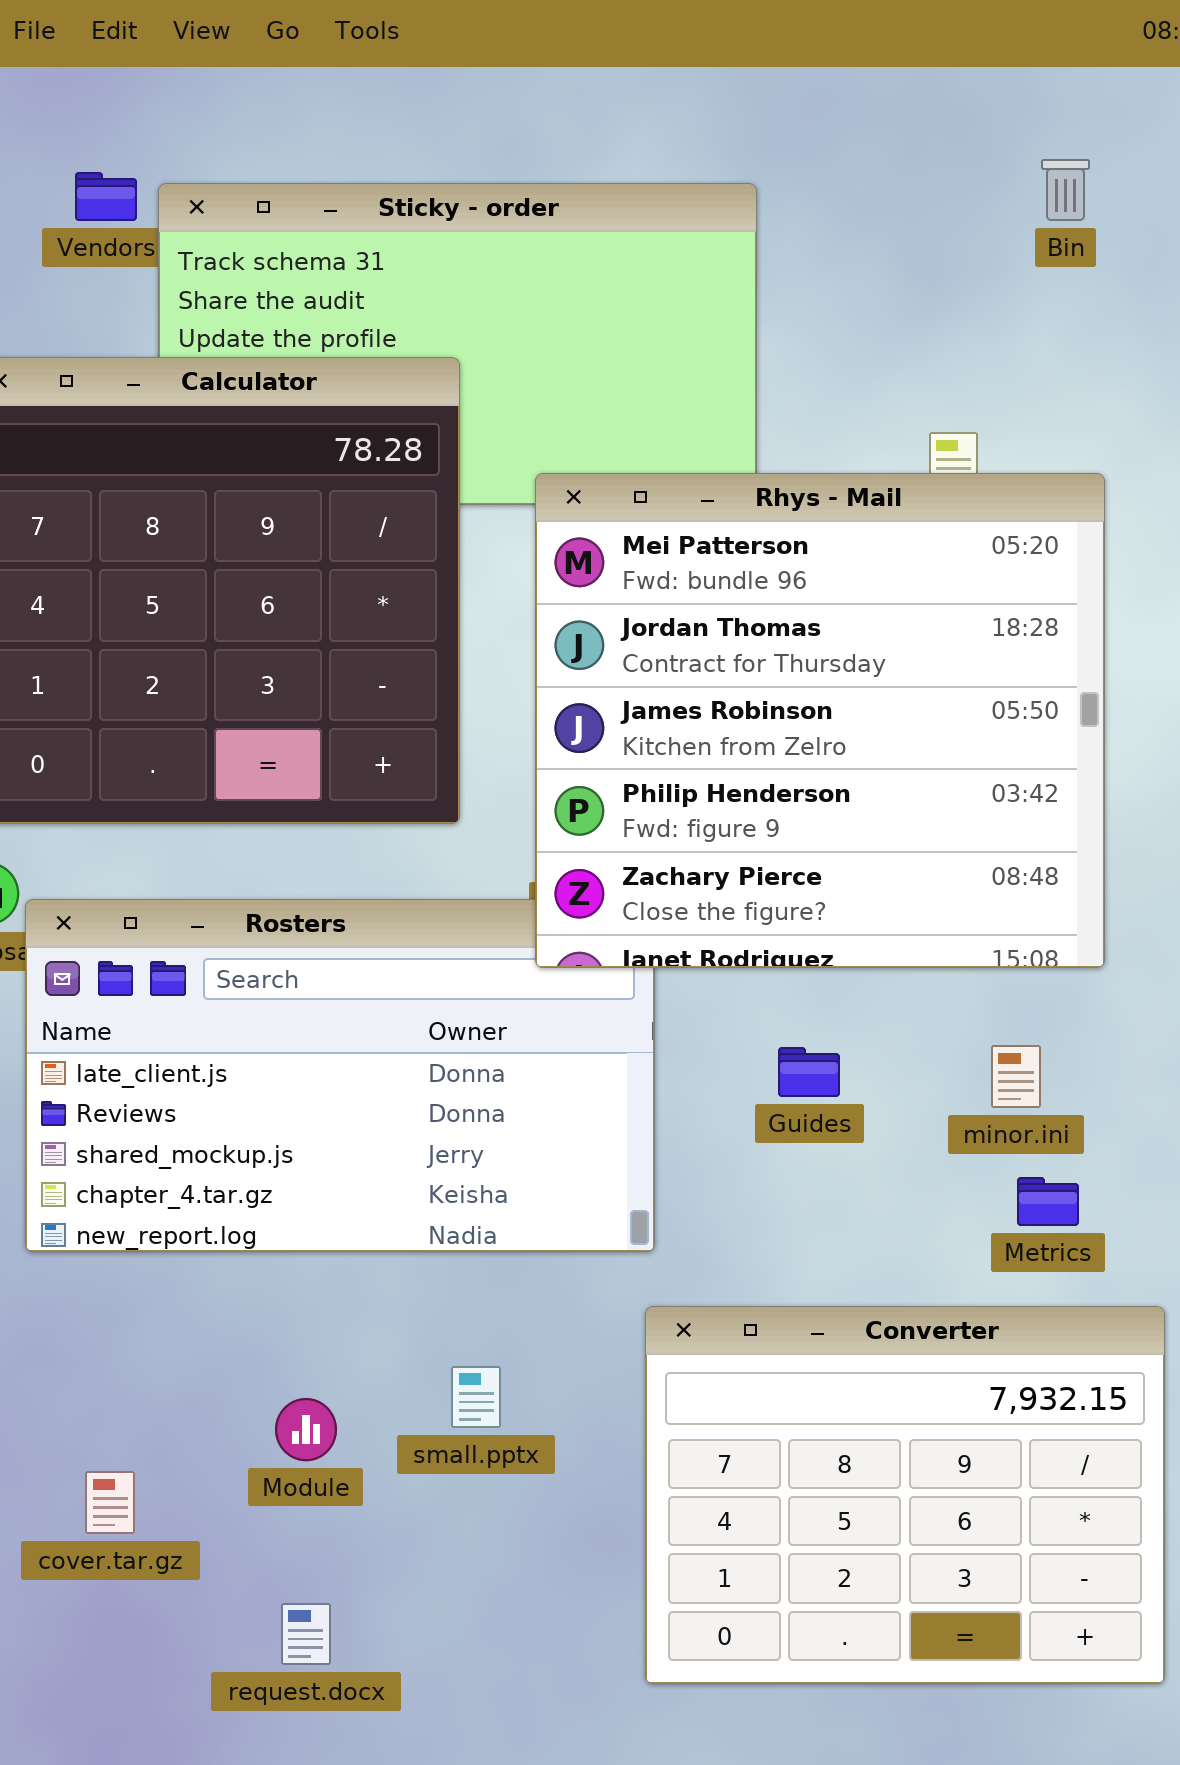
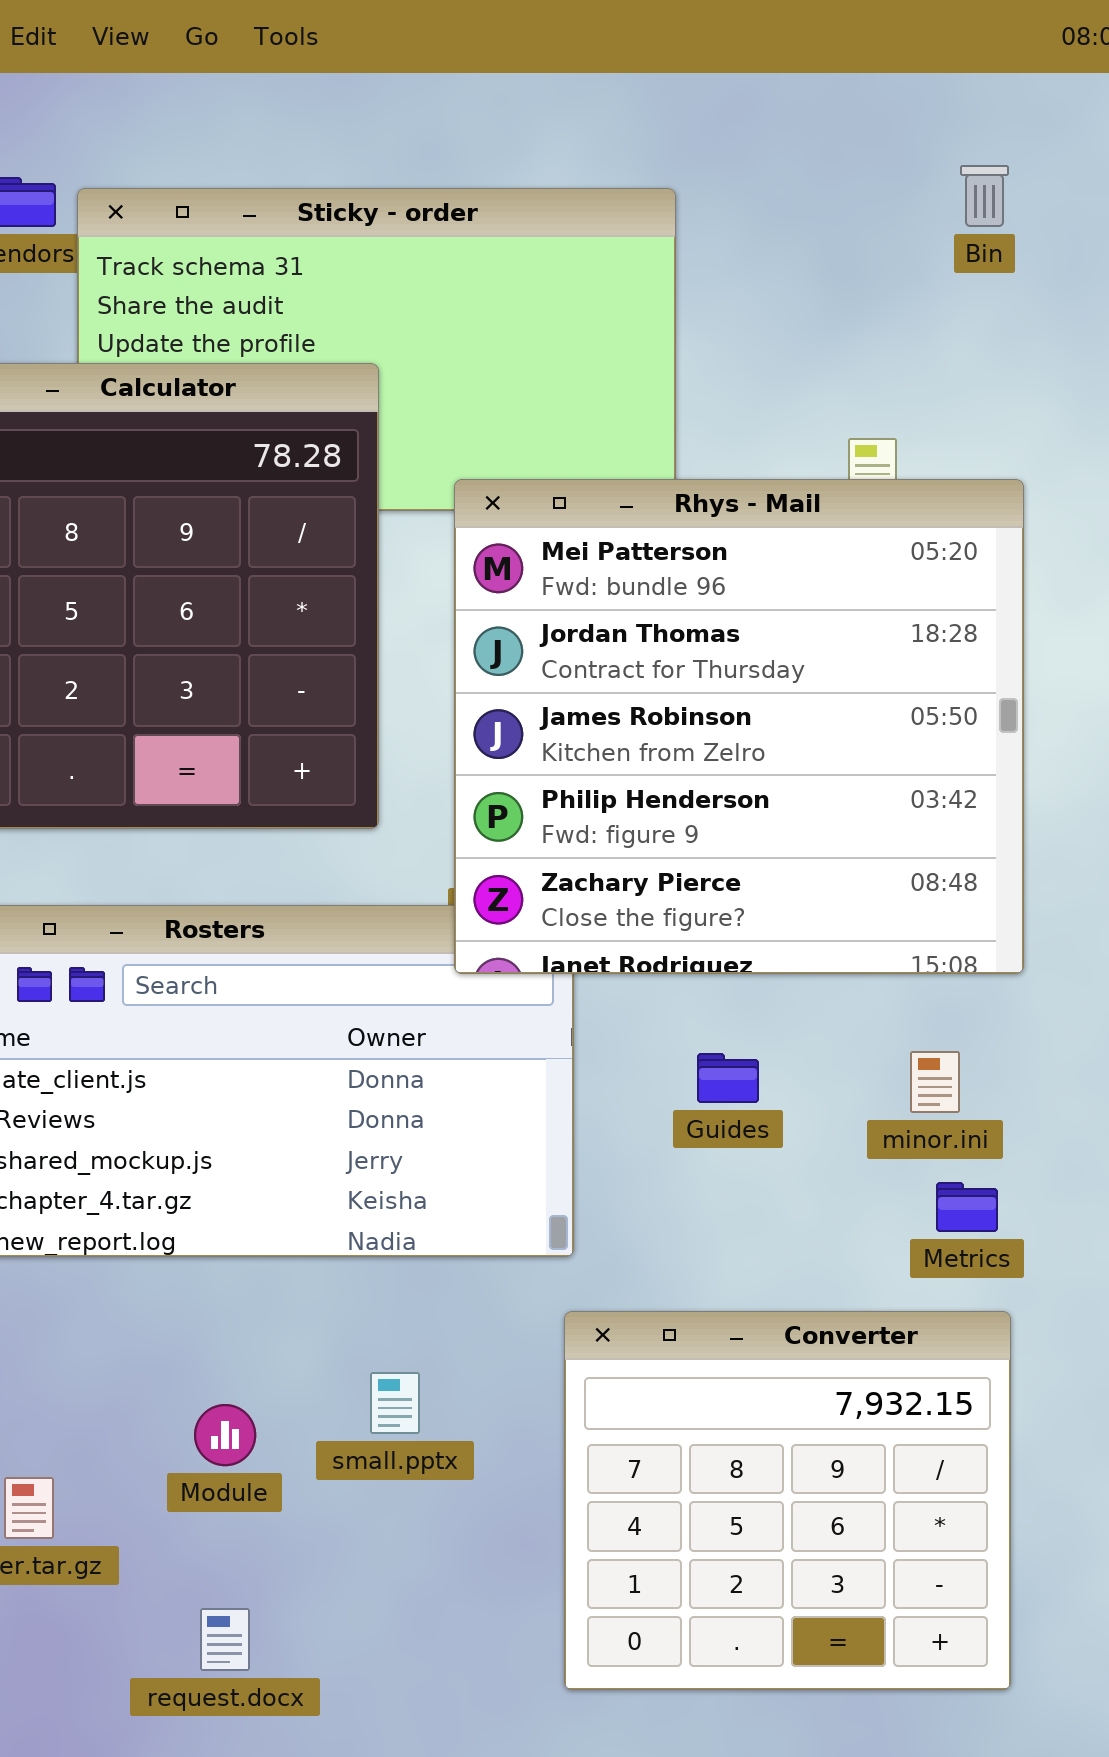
Converter: [645,1306,1165,1684] -> [564,1311,1011,1690], resized

